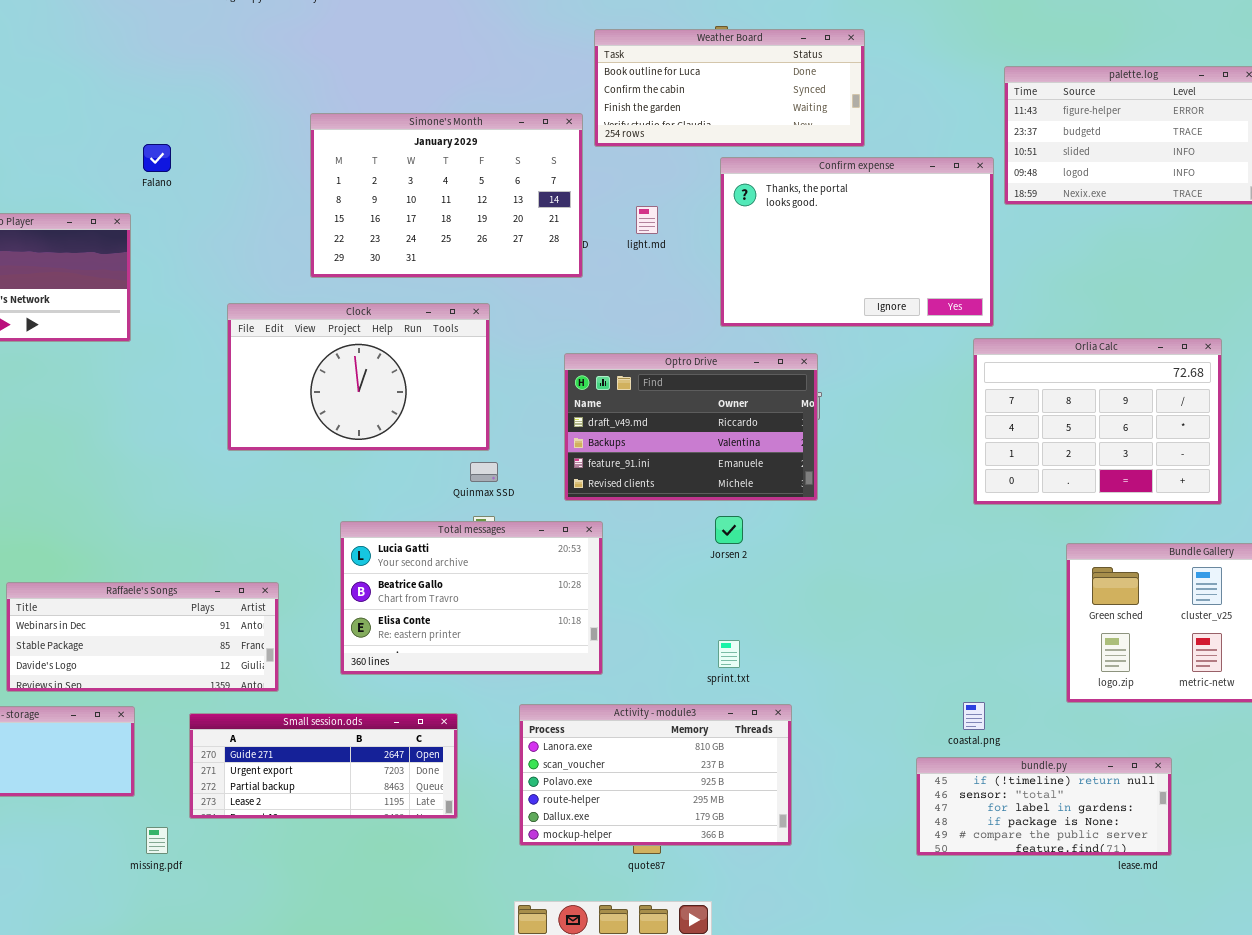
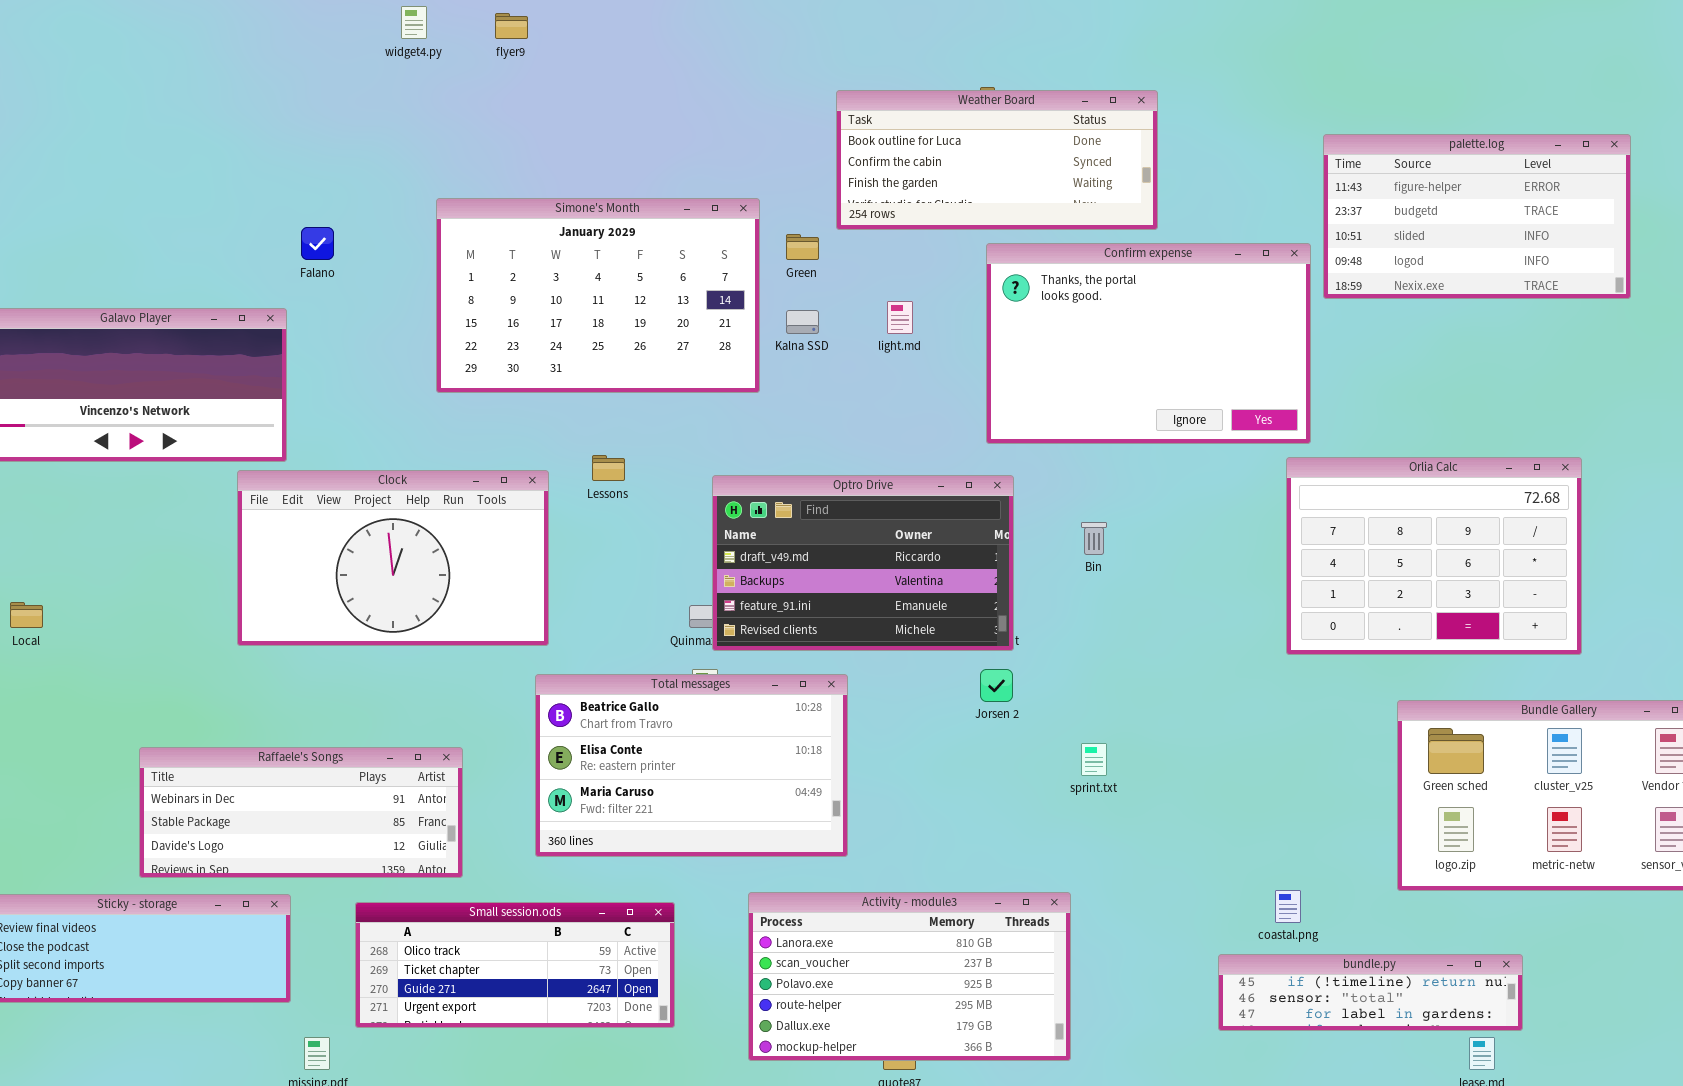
Simone's Month: [310,113,583,278] -> [436,198,760,393], moved
Clock: [227,303,490,451] -> [237,470,549,646], moved
Optro Drive: [564,353,818,501] -> [712,475,1014,651], moved
Total messages: [340,521,603,675] -> [535,674,848,857], scrolled down 1 row
sprint.txt: [718,640,740,668] -> [1081,743,1107,776], moved
Small session.ods: [189,713,458,819] -> [355,902,675,1028], scrolled up 2 rows
bundle.py: [916,757,1172,856] -> [1218,954,1523,1031], resized

